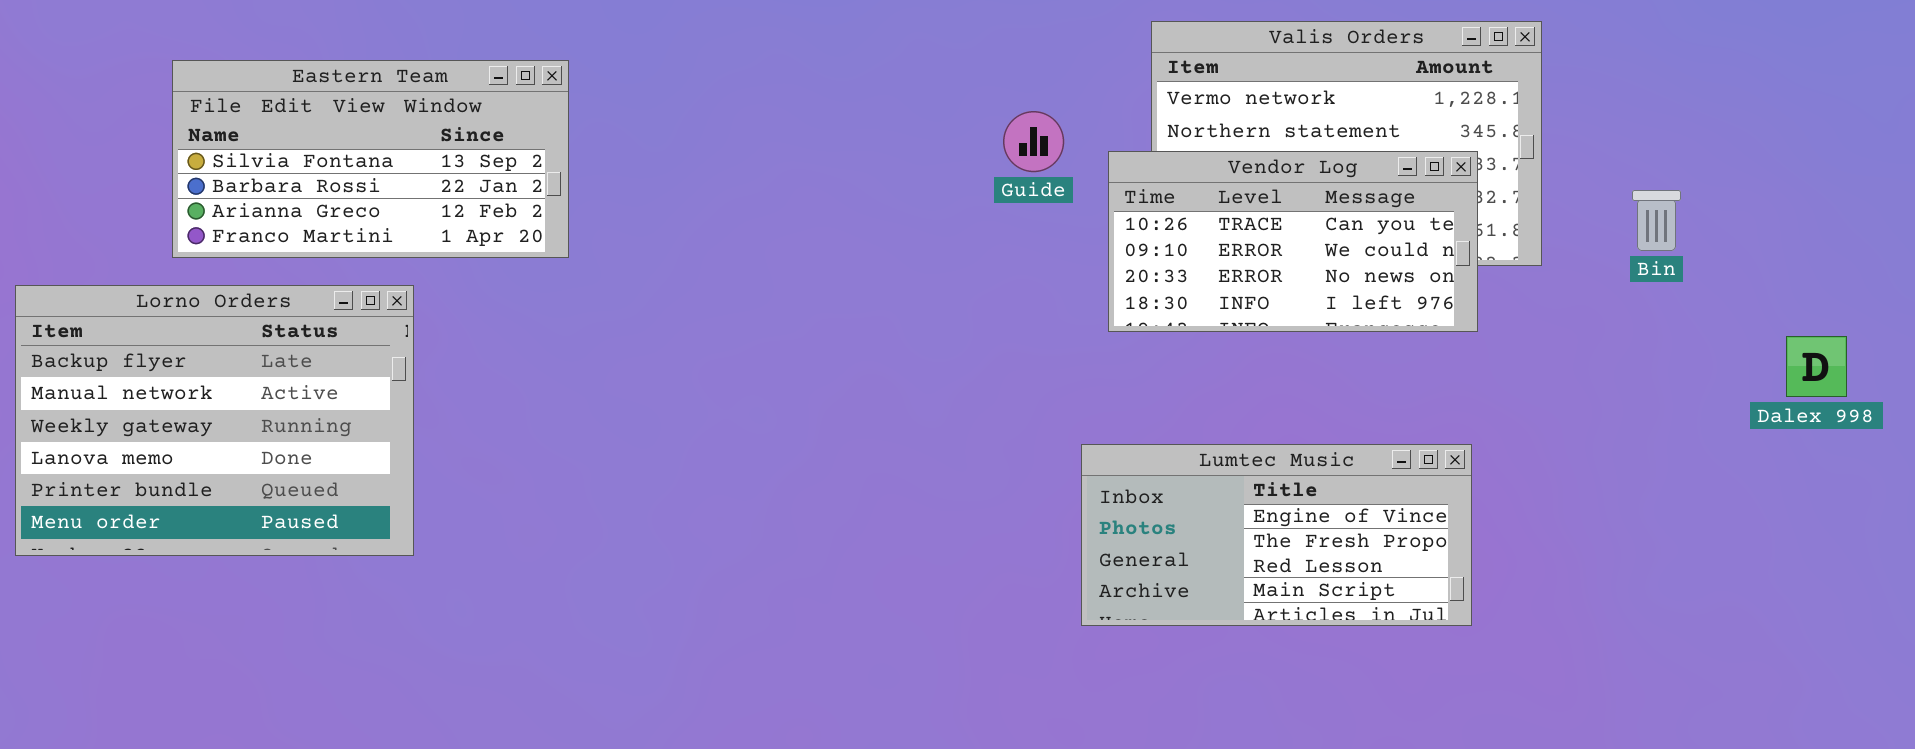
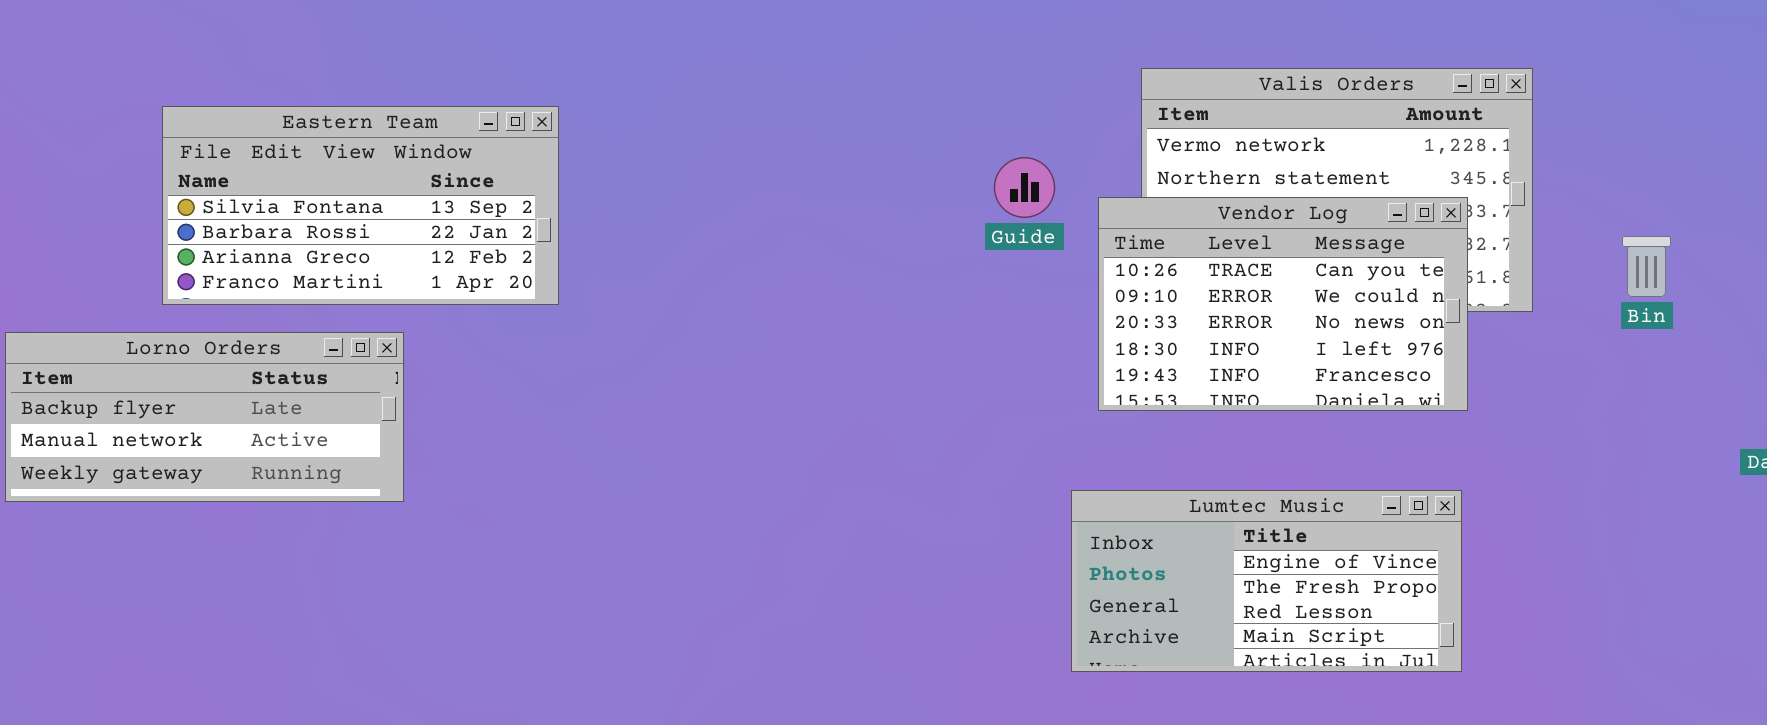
Vendor Log: [1108,151,1478,332] -> [1098,197,1468,411], resized
Lorno Orders: [15,285,414,556] -> [5,332,404,502], resized

